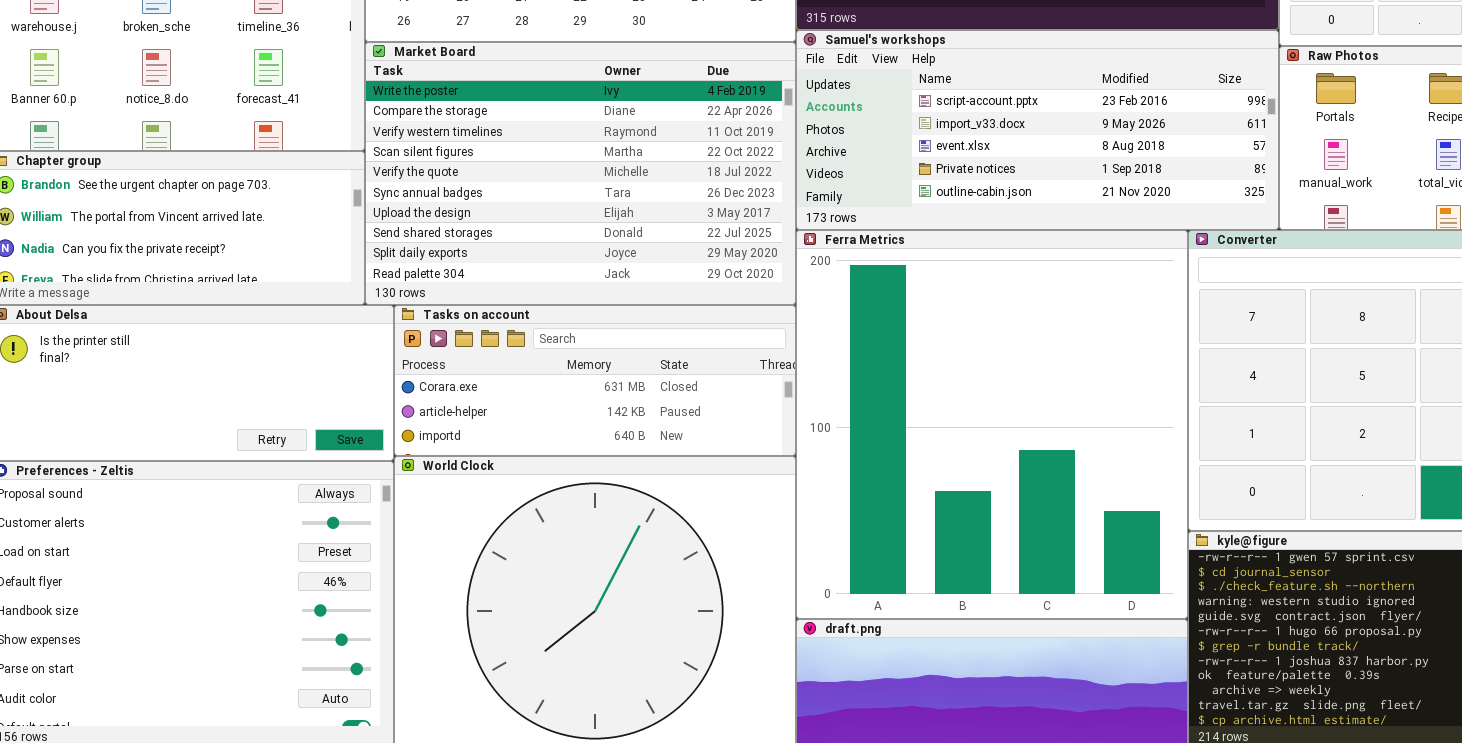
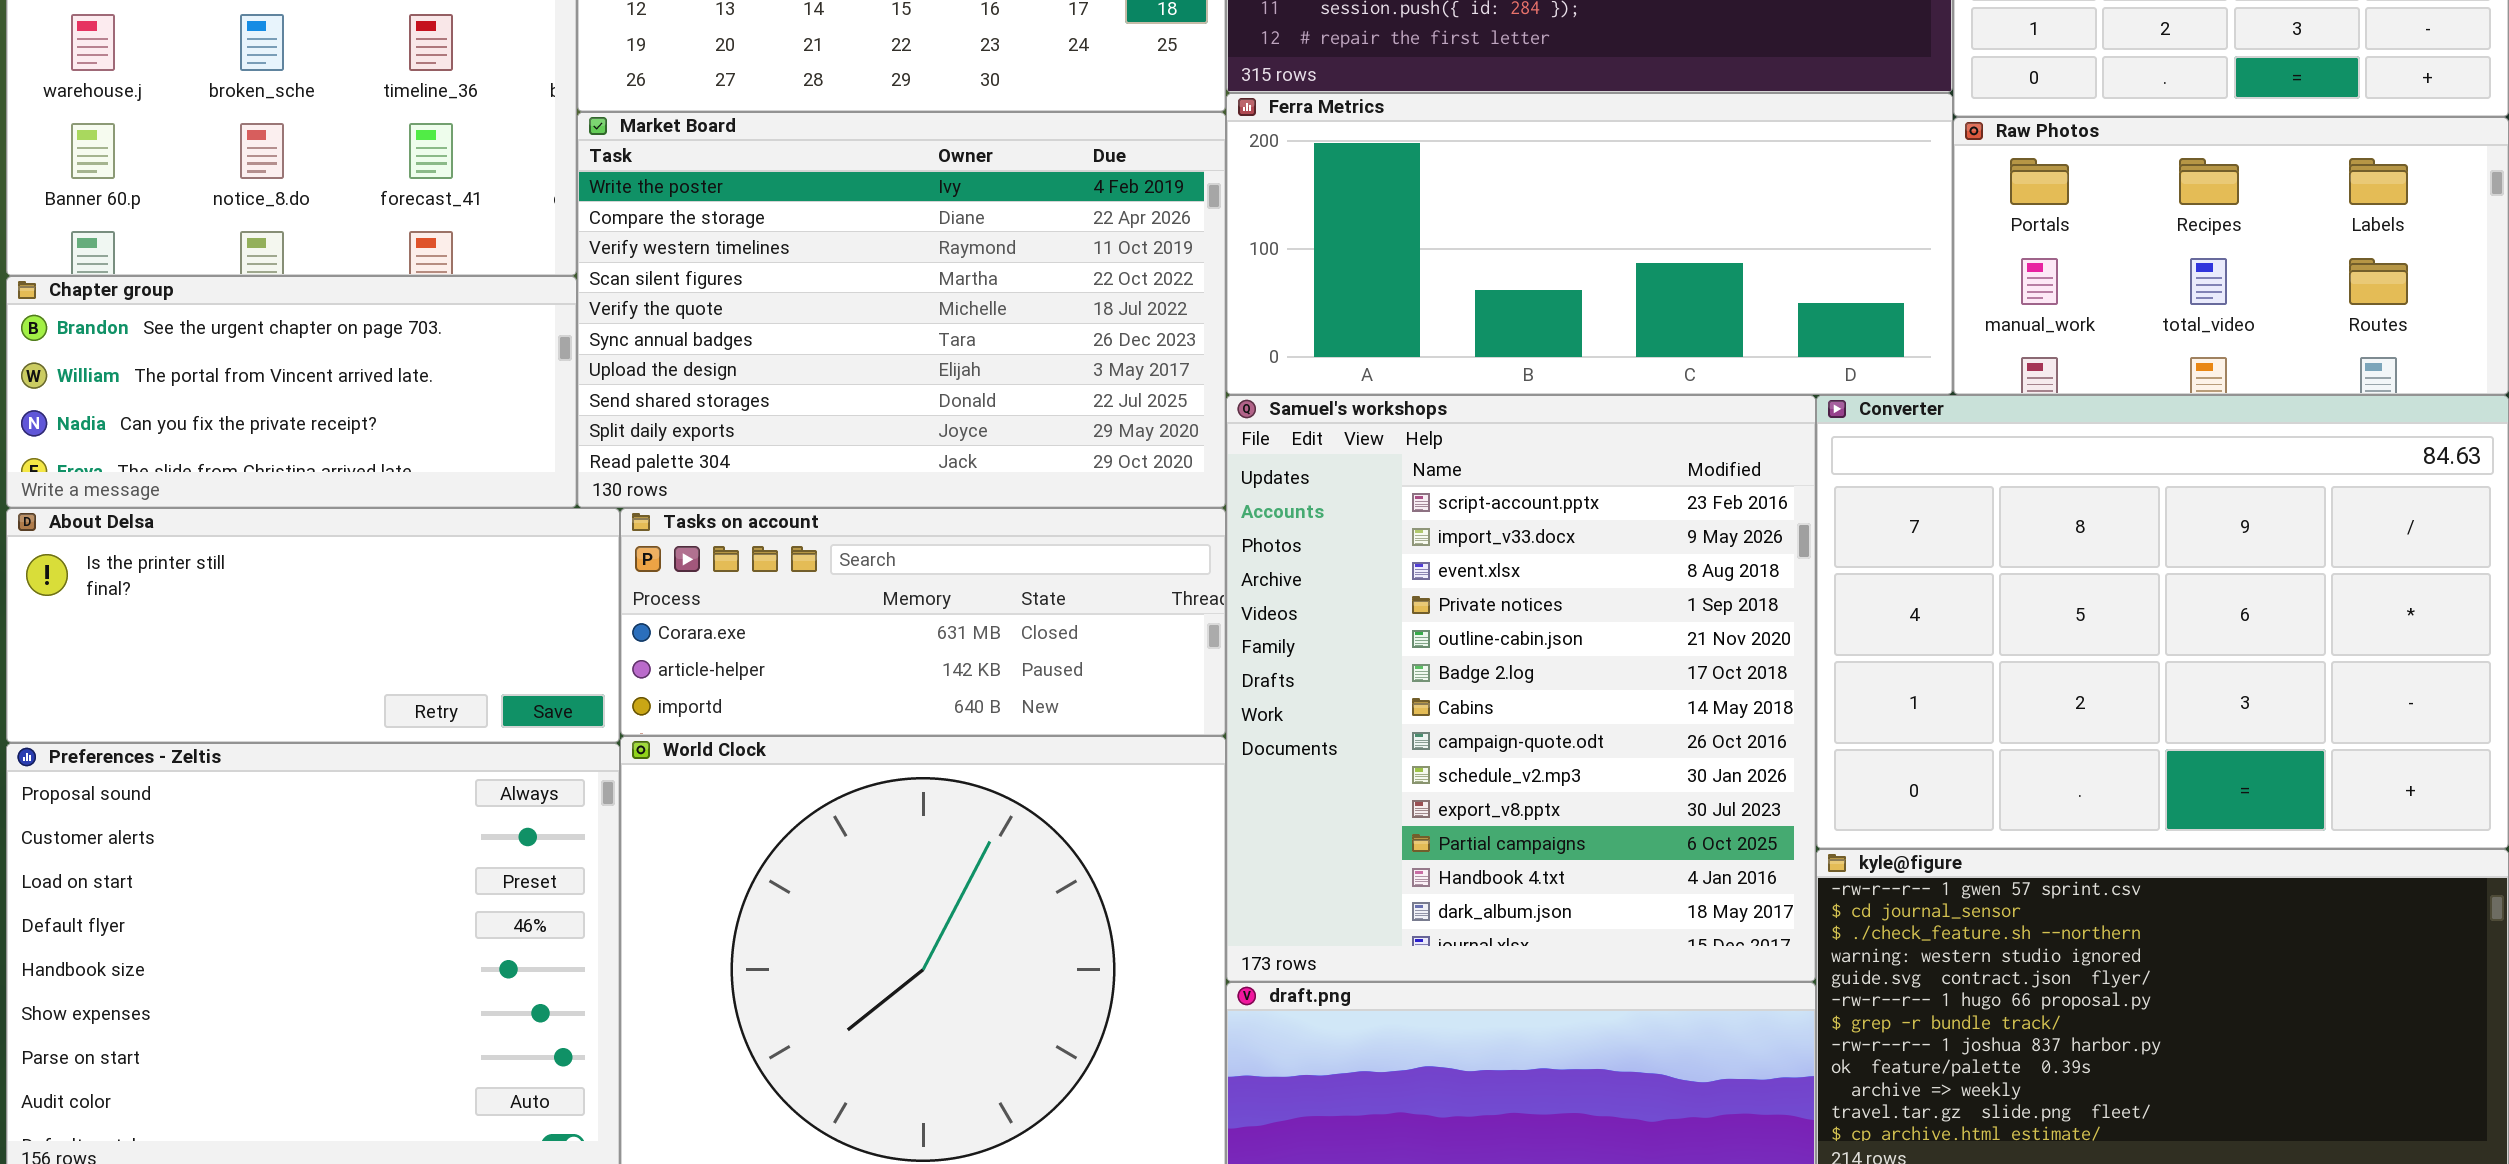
Samuel's workshops: [796,30,1279,230] -> [1226,395,1816,982], moved, resized
Ferra Metrics: [796,230,1188,619] -> [1226,93,1953,395], moved, resized

